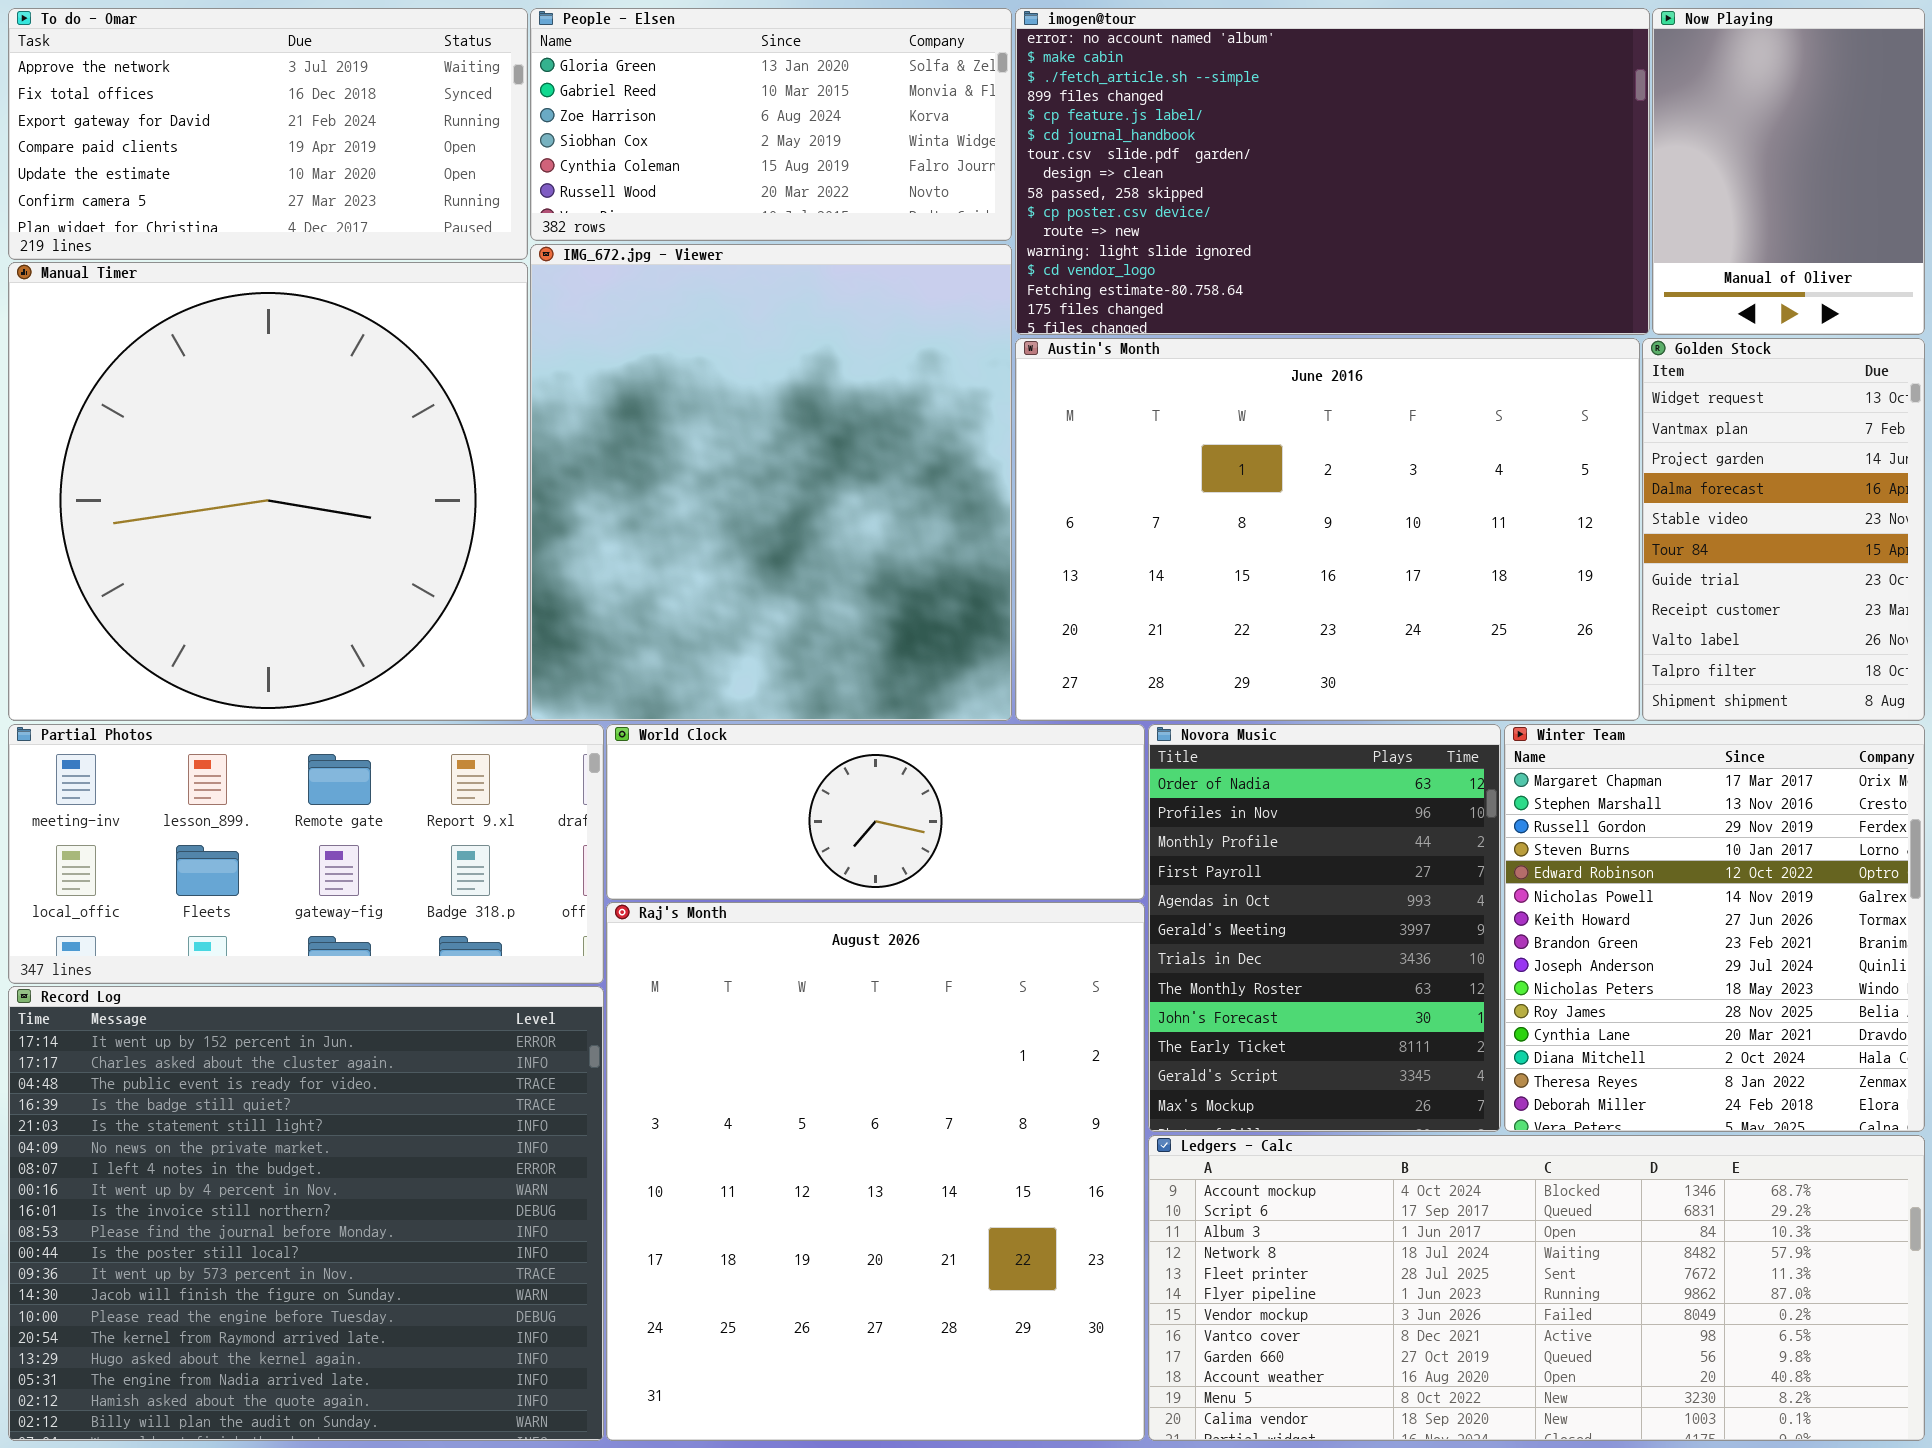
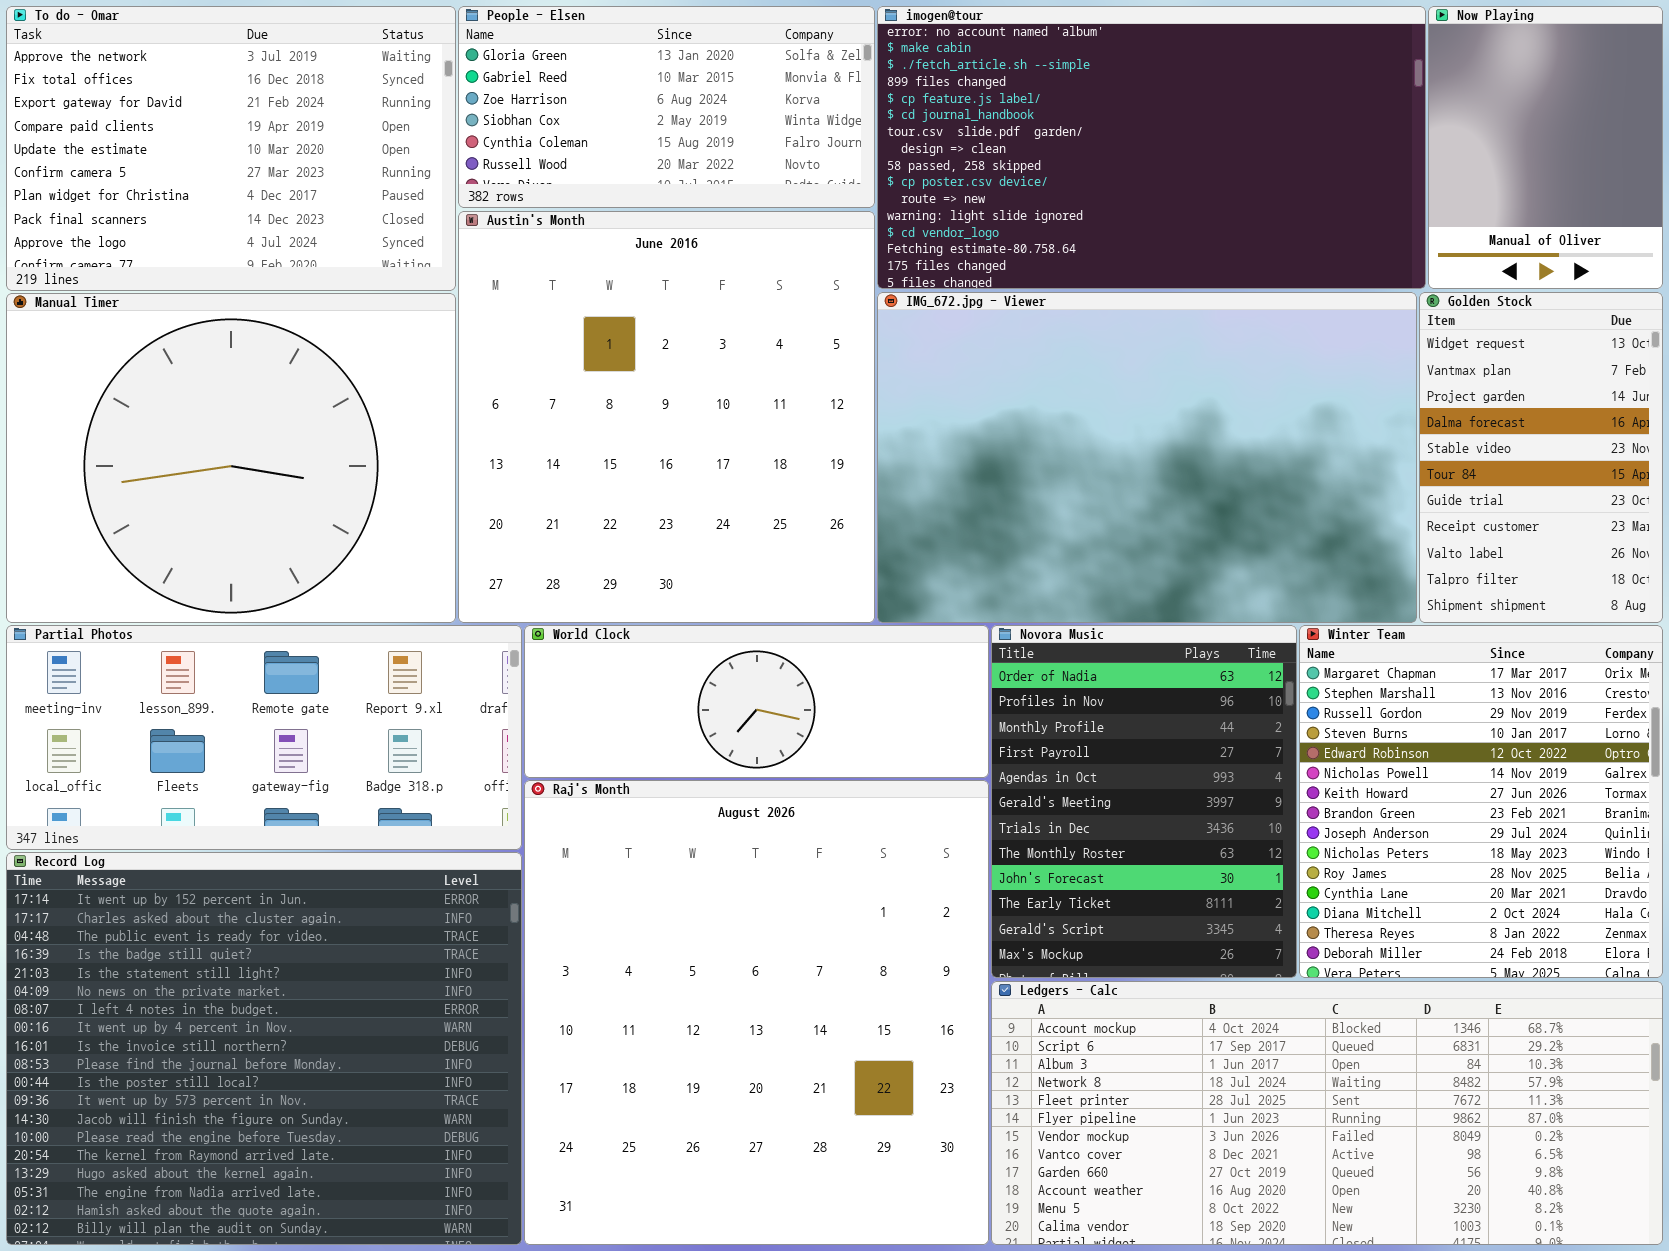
To do - Omar: [8,8,528,260] -> [6,6,456,291], resized
IMG_672.jpg - Viewer: [530,244,1012,721] -> [877,292,1417,623], moved, resized
Manual Timer: [8,262,528,721] -> [6,293,456,623], resized
Austin's Month: [1015,338,1640,721] -> [458,211,875,623], moved, resized

